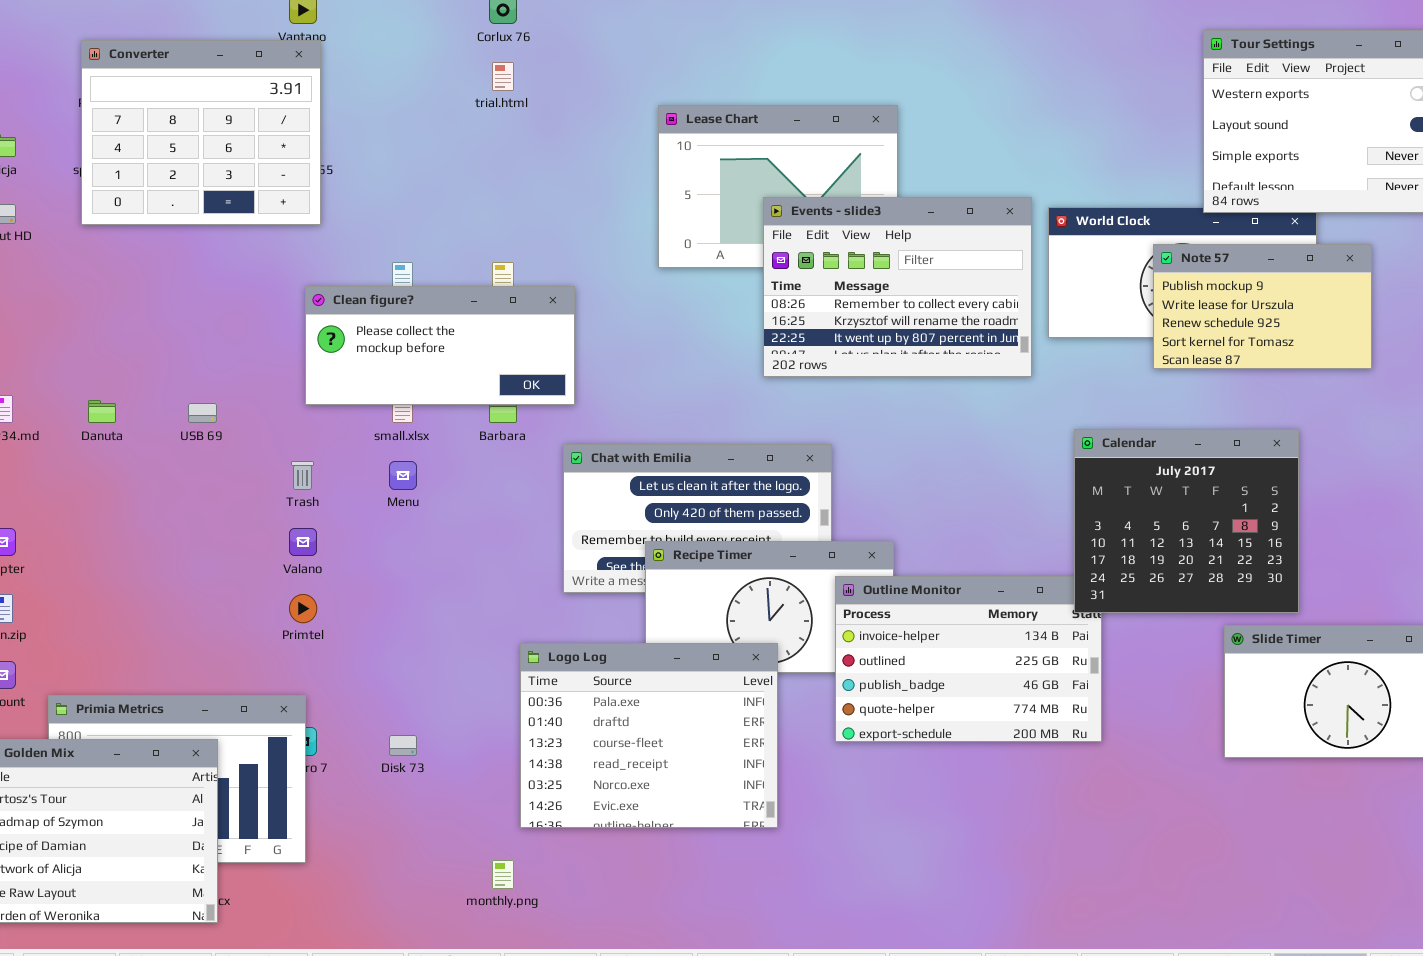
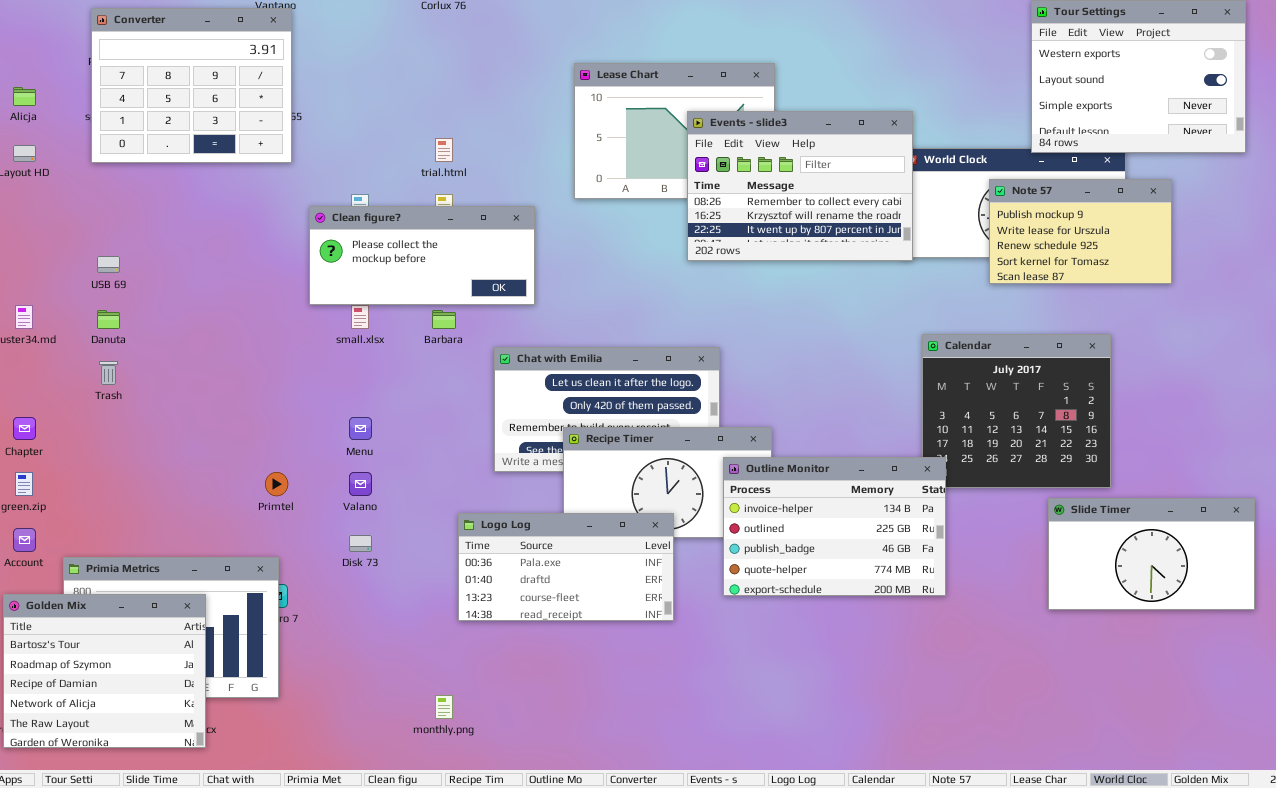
trial.html: [492,62,514,91] -> [435,138,453,162], moved
Events - slide3: [763,197,1032,377] -> [687,111,913,261], moved
Clean figure?: [305,286,575,405] -> [309,206,535,305], moved
USB 69: [188,403,217,423] -> [97,256,120,273], moved
Trash: [291,461,314,490] -> [99,361,118,385], moved
Menu: [389,461,417,490] -> [349,417,372,440], moved
Valano: [289,528,317,556] -> [349,472,372,496], moved
Outline Monitor: [835,576,1102,742] -> [723,457,946,596], raised
Logo Log: [520,643,778,828] -> [458,513,674,621], resized
Disk 73: [389,735,417,756] -> [349,535,372,552], moved

